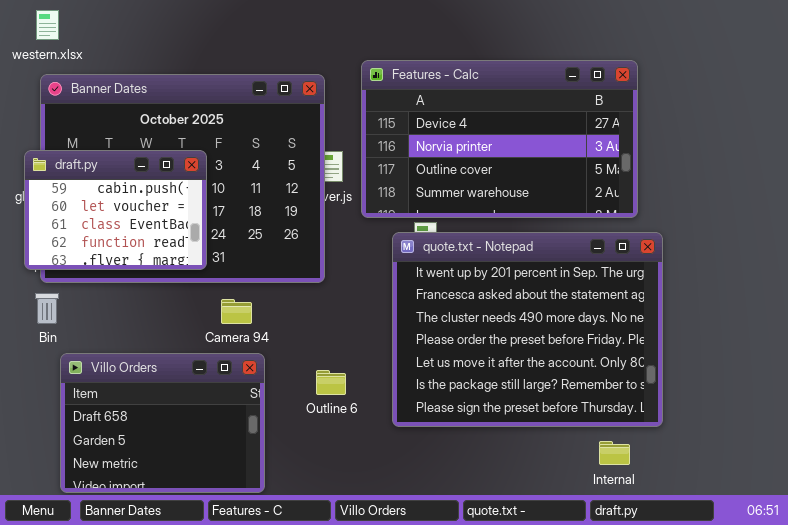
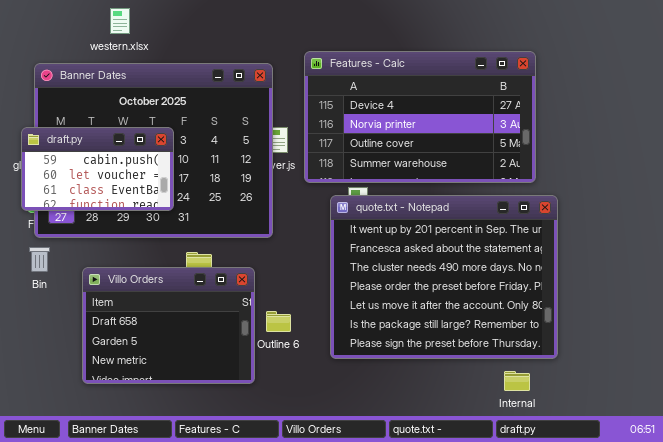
western.xlsx: [36,10,59,40] -> [110,8,130,34], moved
draft.py: [24,150,207,270] -> [21,127,174,211], resized
Villo Orders: [60,353,265,493] -> [82,267,255,384], moved

